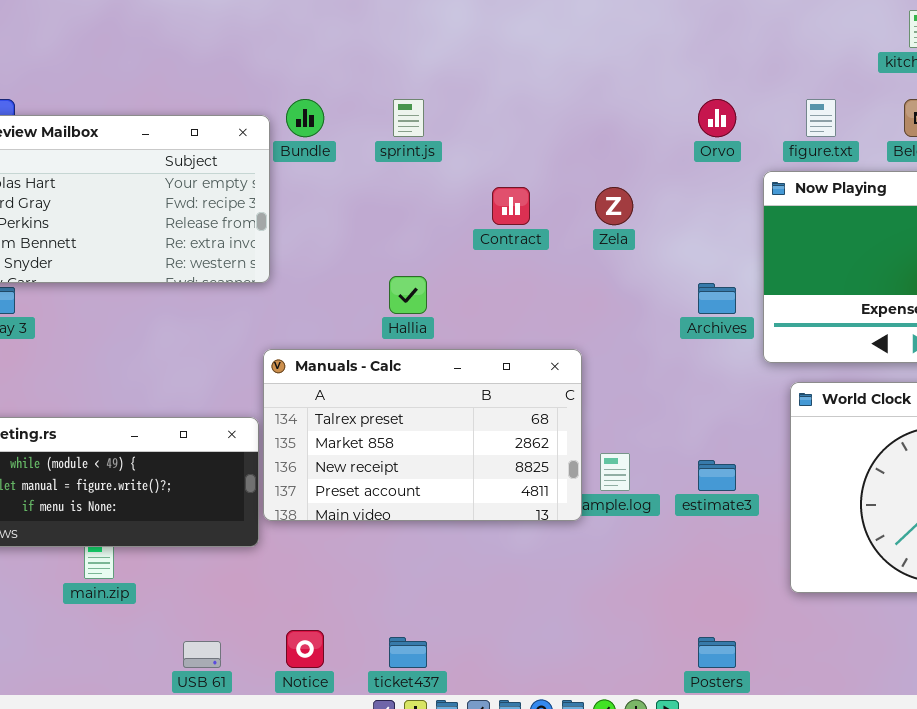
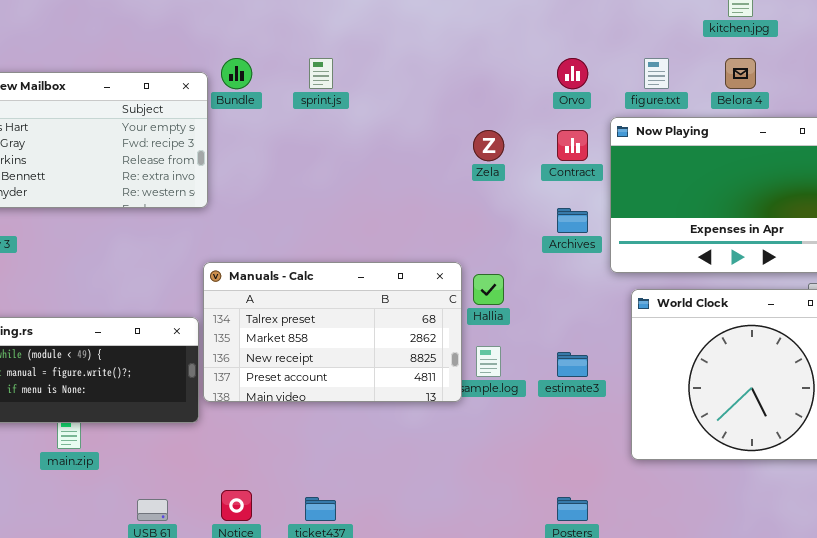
Contract: [492,187,530,225] -> [557,130,588,161], moved
Hallia: [389,276,427,314] -> [473,274,504,305], moved

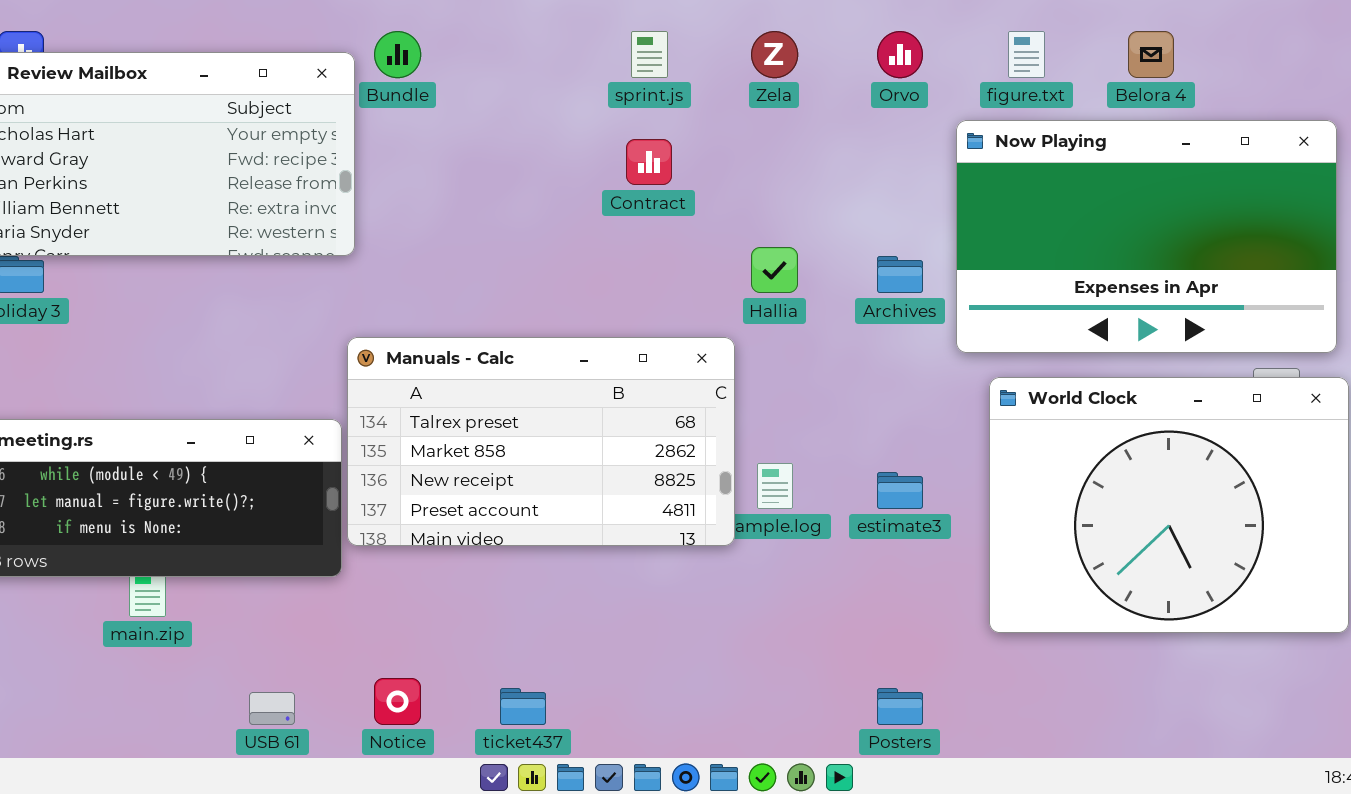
sprint.js: [309,58,333,89] -> [631,31,668,78], moved
Zela: [473,130,504,161] -> [751,31,798,78], moved
Contract: [557,130,588,161] -> [626,139,672,185], moved
Hallia: [473,274,504,305] -> [751,247,798,293], moved

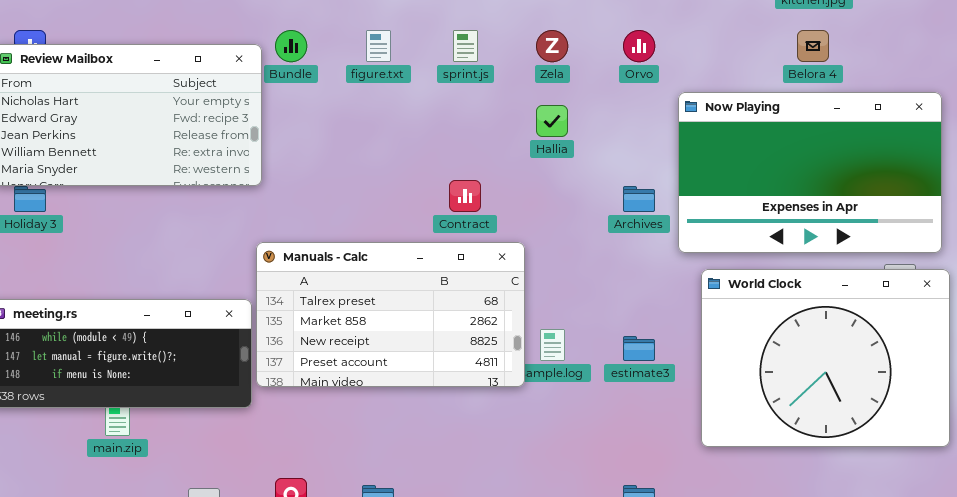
figure.txt: [1008,31,1045,78] -> [366,30,391,62], moved
Contract: [626,139,672,185] -> [449,180,481,212], moved
Hallia: [751,247,798,293] -> [536,105,568,137], moved

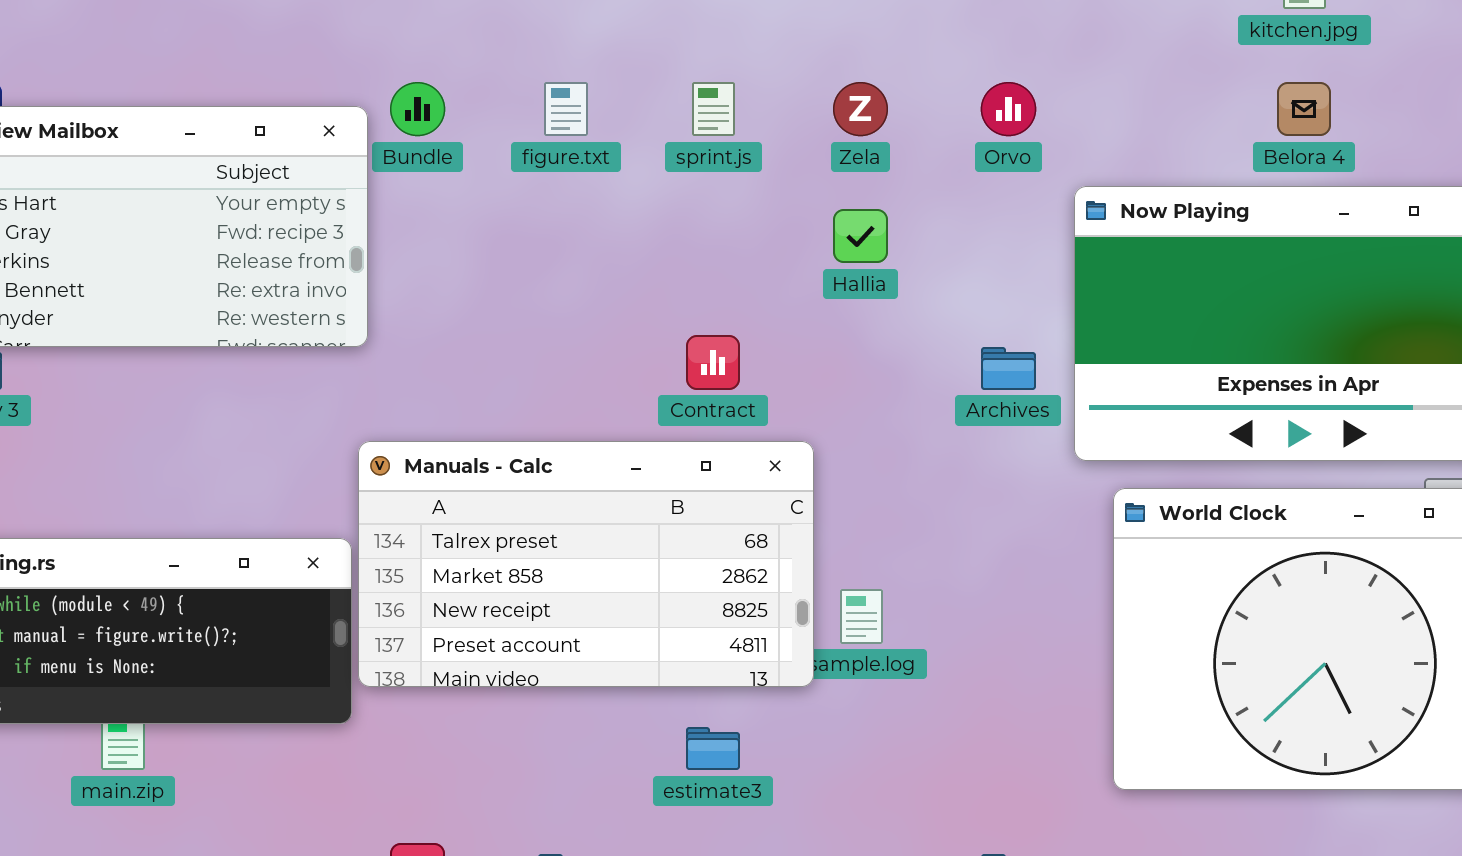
estimate3: [623,336,655,361] -> [686,727,740,770], moved

